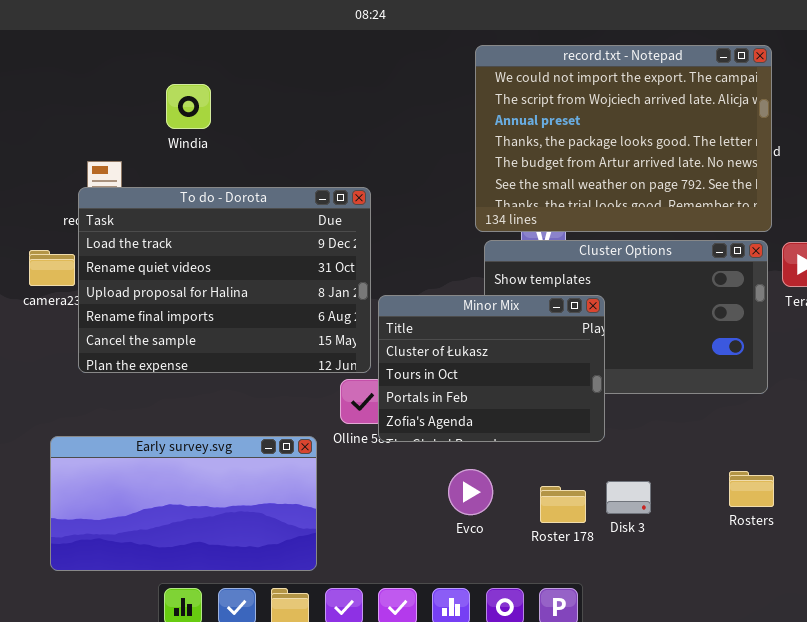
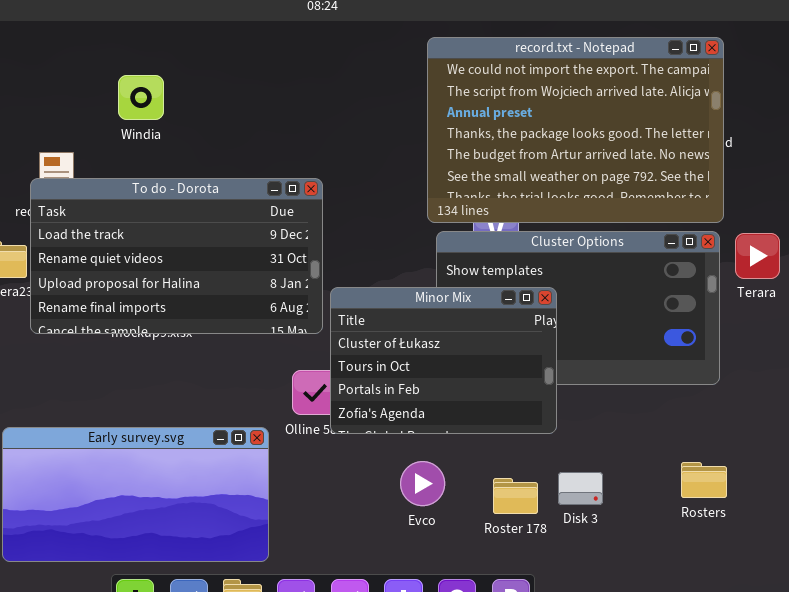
To do - Dorota: [78,187,371,373] -> [30,178,323,334], resized

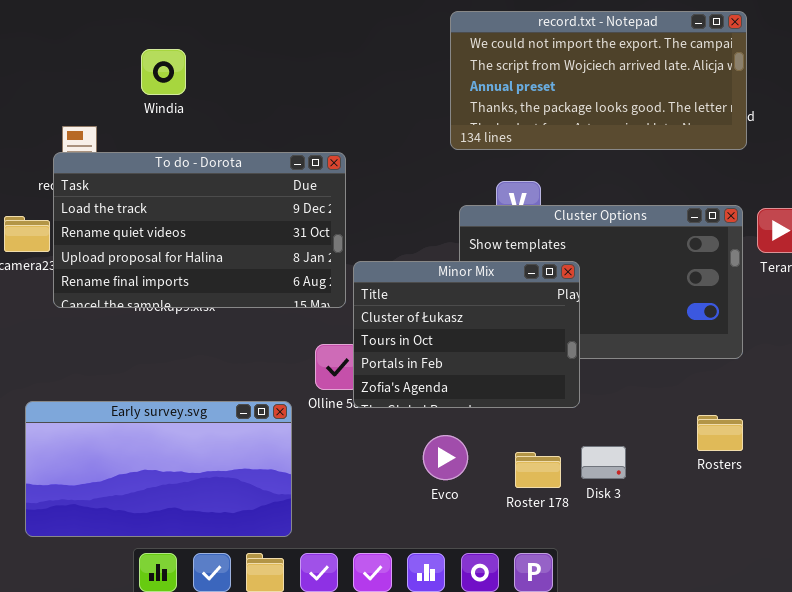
record.txt - Notepad: [427,37,724,223] -> [450,11,747,150], resized
Rosters: [681,462,727,498] -> [697,415,743,451], moved

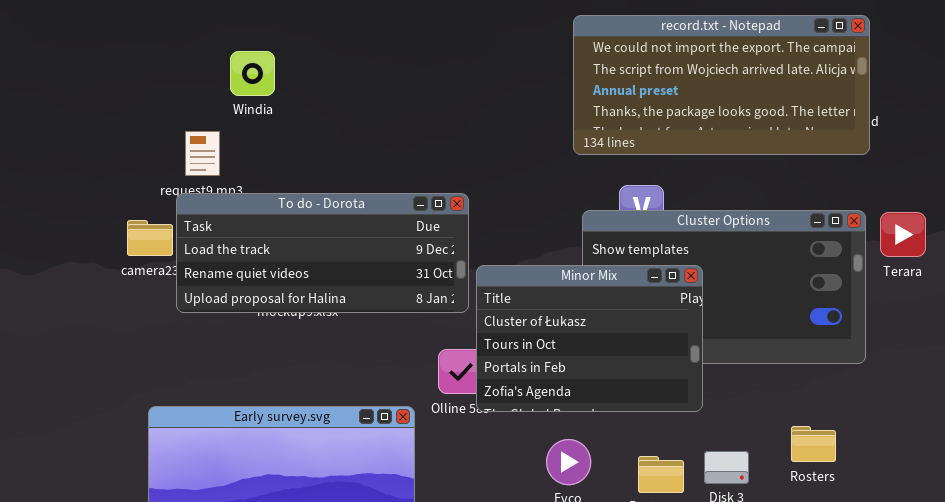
Windia: [141,49,186,95] -> [230,51,275,96], moved
To do - Dorota: [53,152,346,308] -> [176,193,469,313], resized
Rosters: [697,415,743,451] -> [791,426,836,462], moved

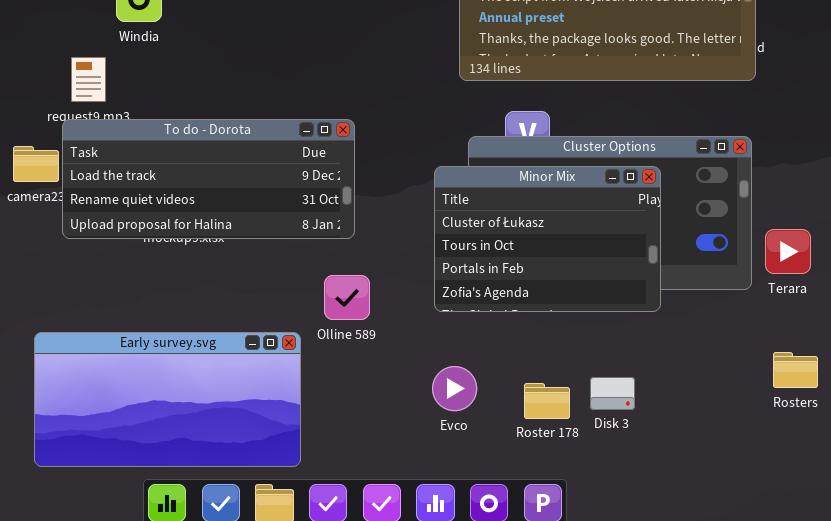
Terara: [880,212,926,257] -> [765,229,811,274], moved
Minor Mix: [476,265,703,412] -> [434,166,661,312], moved
Rosters: [791,426,836,462] -> [773,352,818,388], moved

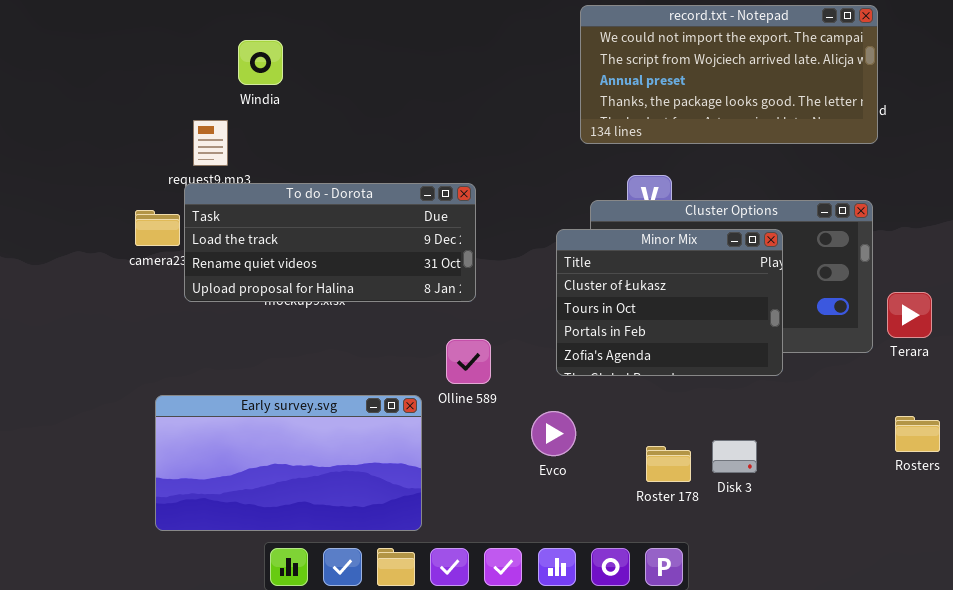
Evco: [432,366,477,411] -> [531,411,576,456], moved

